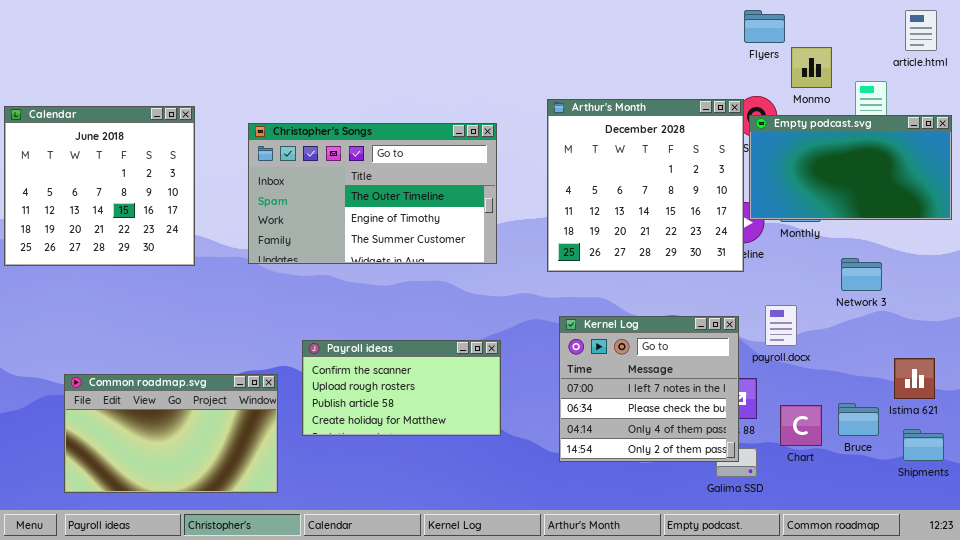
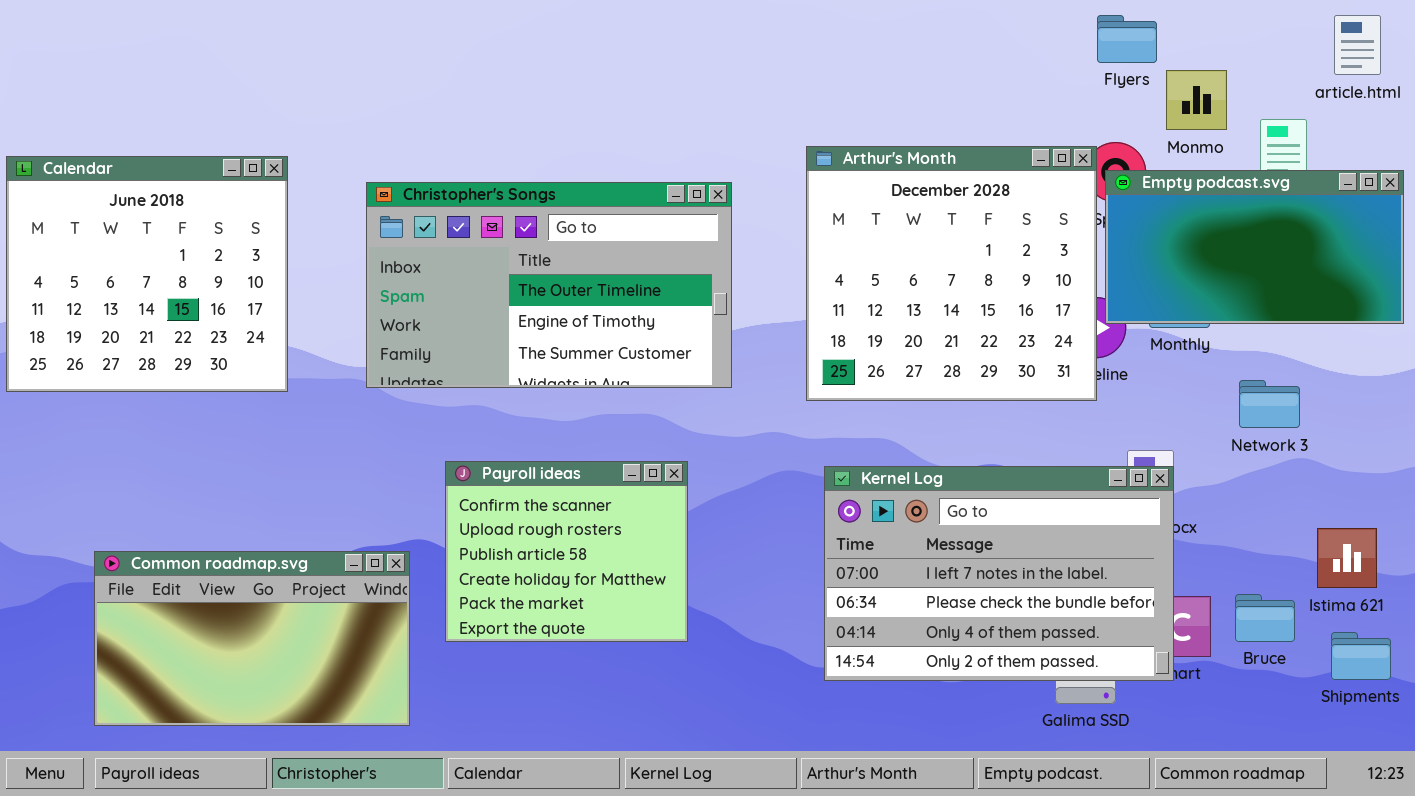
Kernel Log: [559,316,739,462] -> [824,466,1174,681], resized
Payroll ideas: [302,340,501,436] -> [445,461,688,642], resized

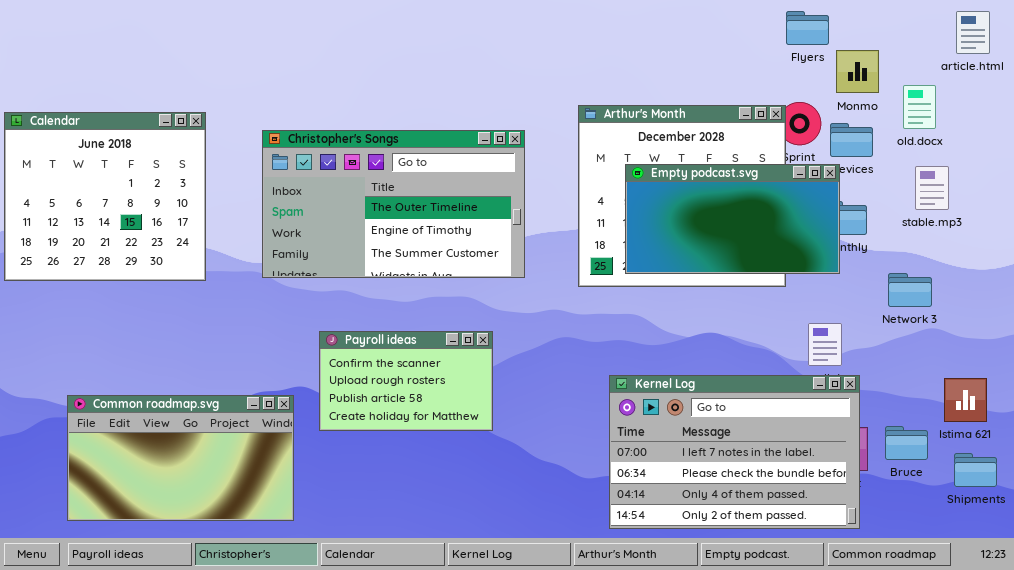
Empty podcast.svg: [1105,170,1404,324] -> [625,164,840,274], moved
Payroll ideas: [445,461,688,642] -> [319,331,493,431], resized
Kernel Log: [824,466,1174,681] -> [609,375,860,529], moved

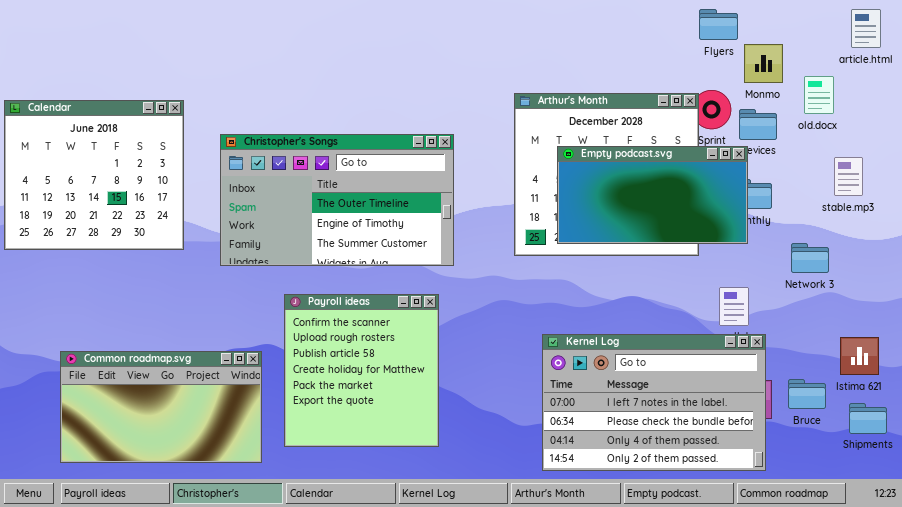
Christopher's Songs: [262,130,525,278] -> [220,134,454,266], moved
stable.mp3: [915,166,949,210] -> [834,157,863,196], moved
Payroll ideas: [319,331,493,431] -> [284,294,439,447], resized

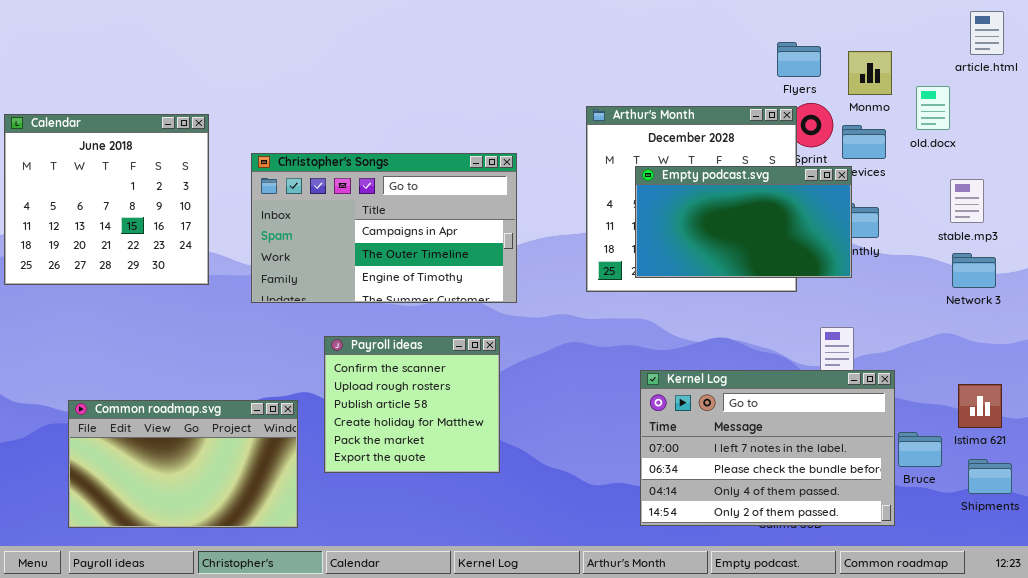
Flyers: [699,9,738,40] -> [777,42,821,77], moved
Christopher's Songs: [220,134,454,266] -> [251,153,517,303], scrolled up 1 row
Network 3: [791,243,829,273] -> [952,253,996,288], moved
Payroll ideas: [284,294,439,447] -> [324,336,500,473], resized
Kernel Log: [542,334,766,471] -> [640,370,895,526], moved

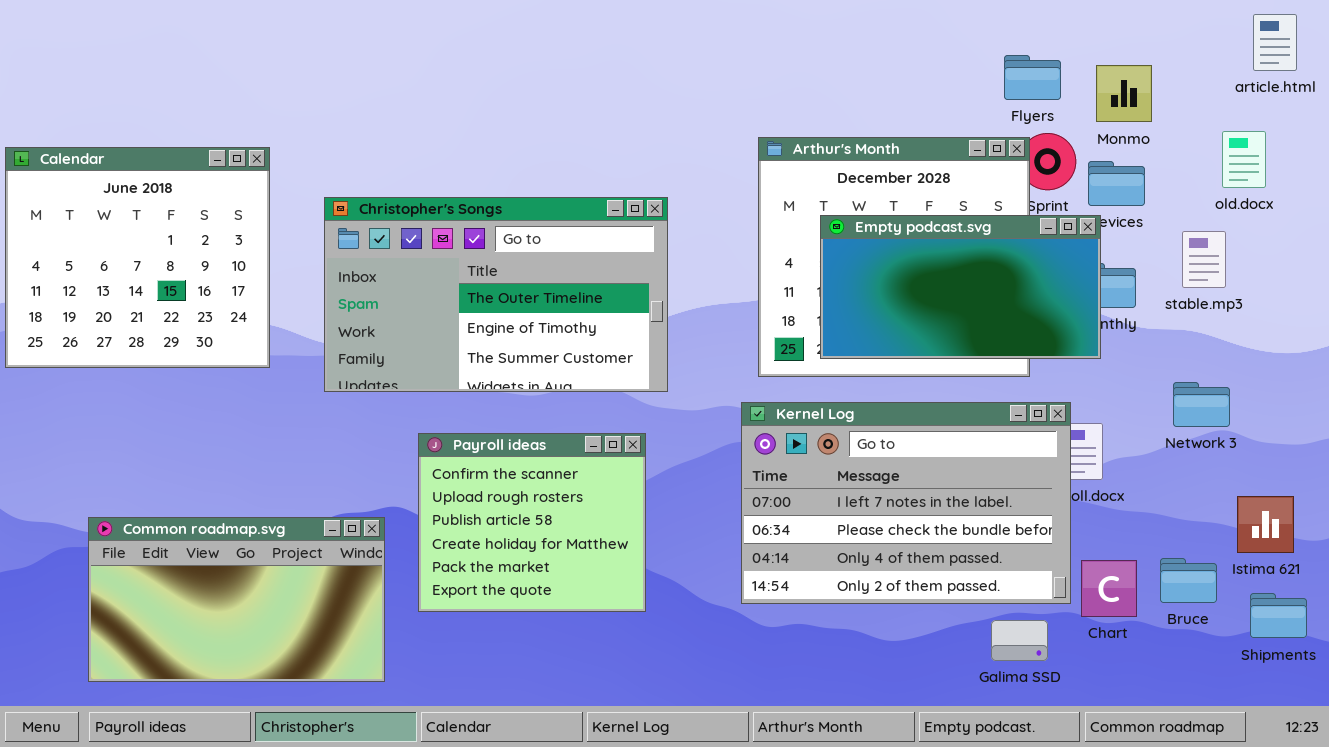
old.docx: [916,86,950,130] -> [1222,131,1266,188], moved
Christopher's Songs: [251,153,517,303] -> [324,197,668,392], scrolled down 1 row
stable.mp3: [950,179,984,223] -> [1182,231,1226,288], moved
Network 3: [952,253,996,288] -> [1173,382,1230,427], moved
Kernel Log: [640,370,895,526] -> [741,402,1071,604], moved

